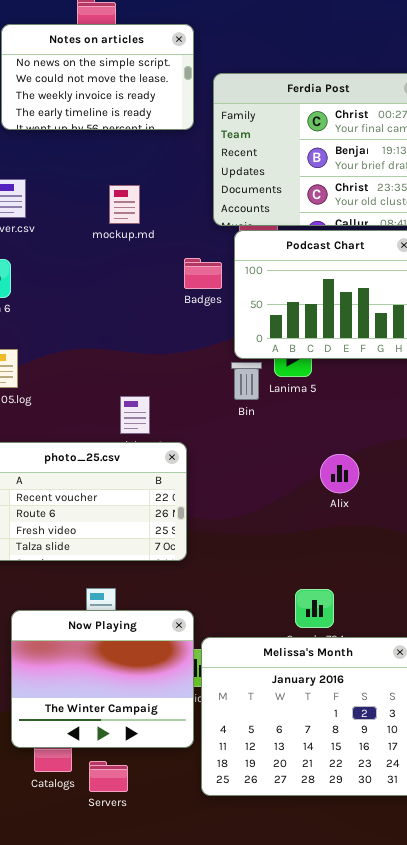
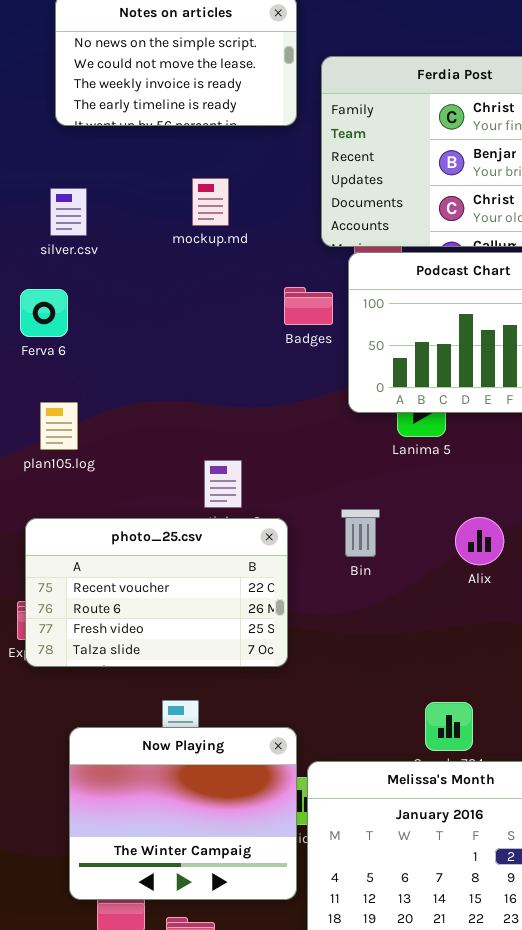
mockup.md: [109,185,140,224] -> [192,178,229,226], moved
Bin: [231,362,262,400] -> [341,509,380,557], moved
Alix: [320,454,359,493] -> [455,517,504,565], moved

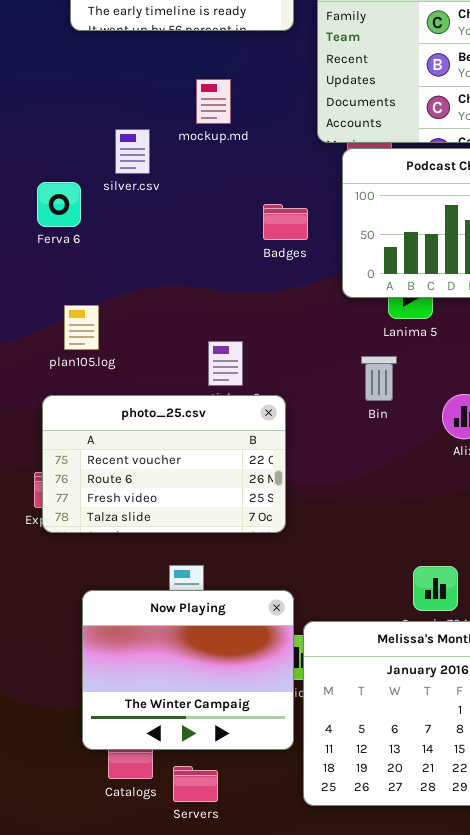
silver.csv: [50,188,87,236] -> [115,129,150,174], moved
Badges: [284,287,333,325] -> [263,204,308,240], moved
plan105.log: [40,402,78,450] -> [64,305,99,350], moved
Bin: [341,509,380,557] -> [361,356,397,401], moved

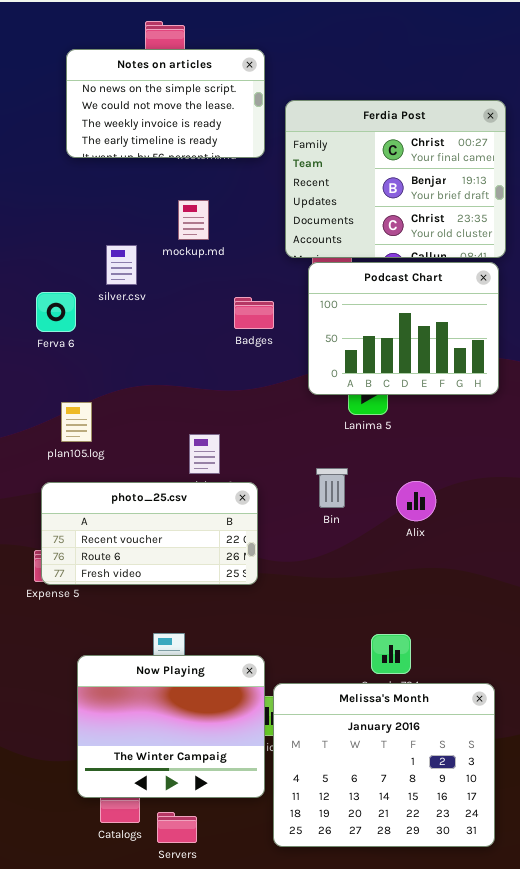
Badges: [263,204,308,240] -> [234,297,274,329], moved
Bin: [361,356,397,401] -> [316,468,348,508], moved
photo_25.csv: [42,395,286,533] -> [41,482,258,585], resized

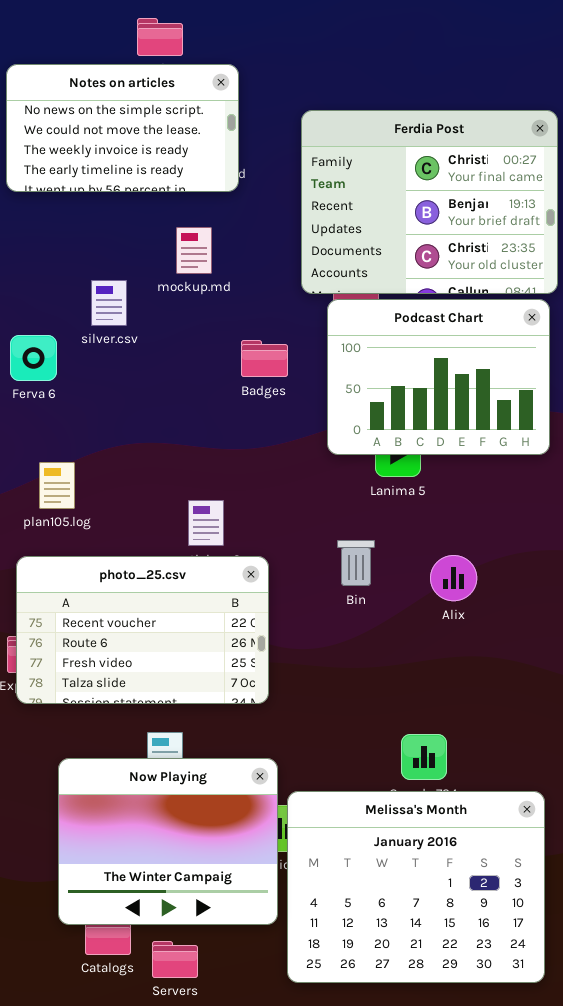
Notes on articles: [66,49,265,158] -> [6,64,239,192], moved
photo_25.csv: [41,482,258,585] -> [16,556,269,704], resized

